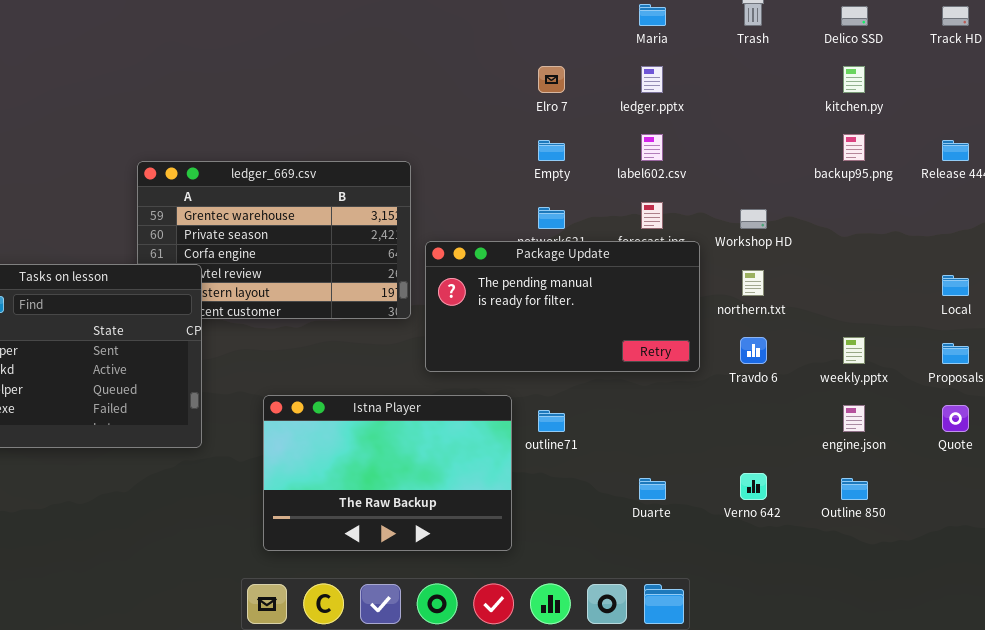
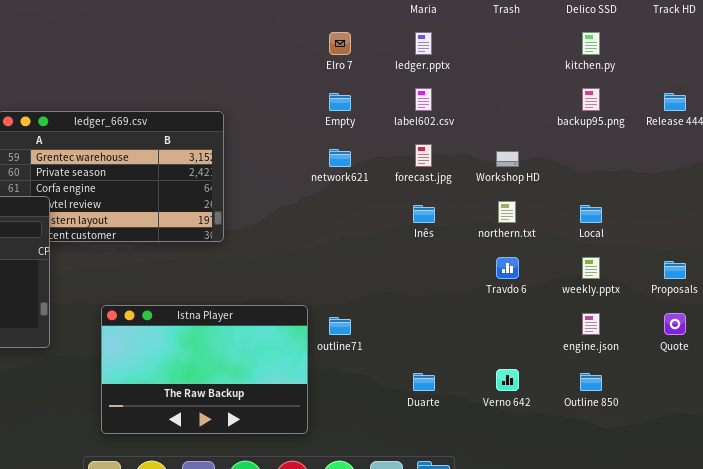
Package Update: [425,241,700,372] -> none, closed
Local: [942,275,969,296] -> [580,205,602,223], moved

